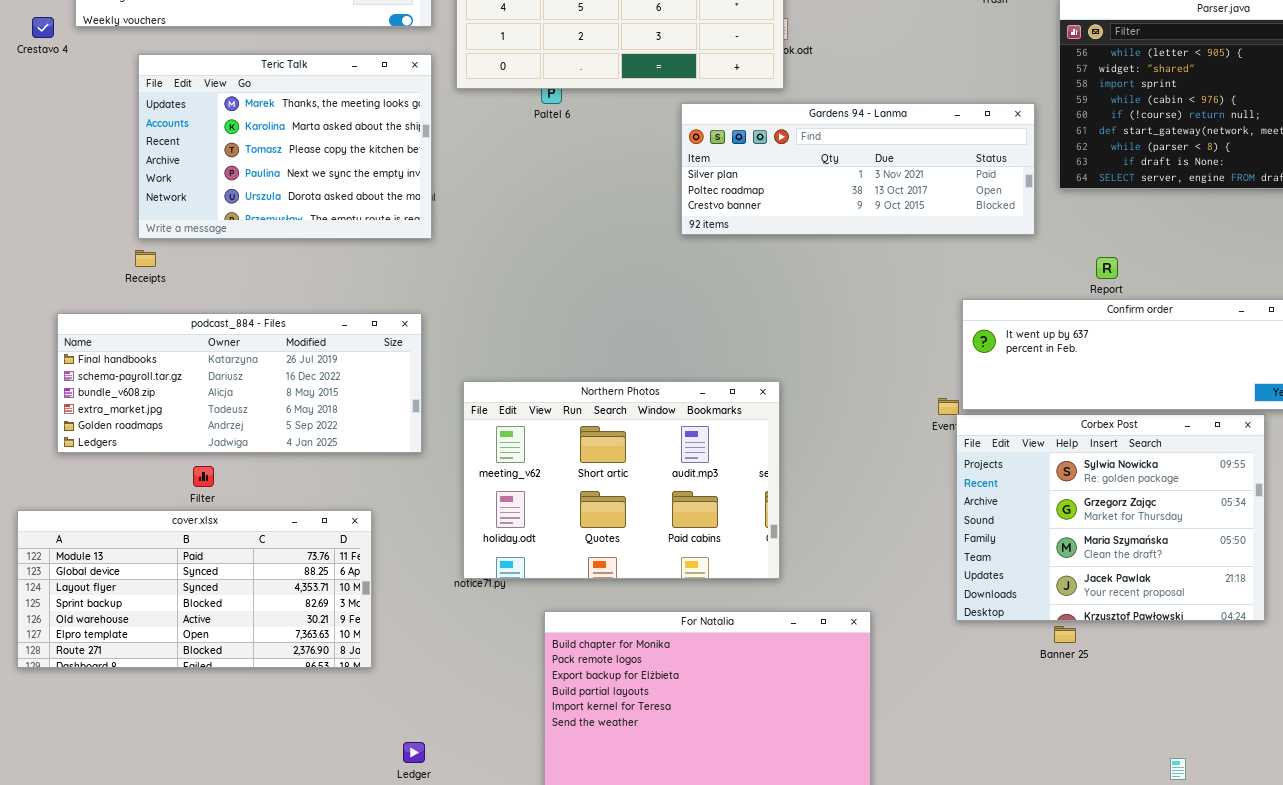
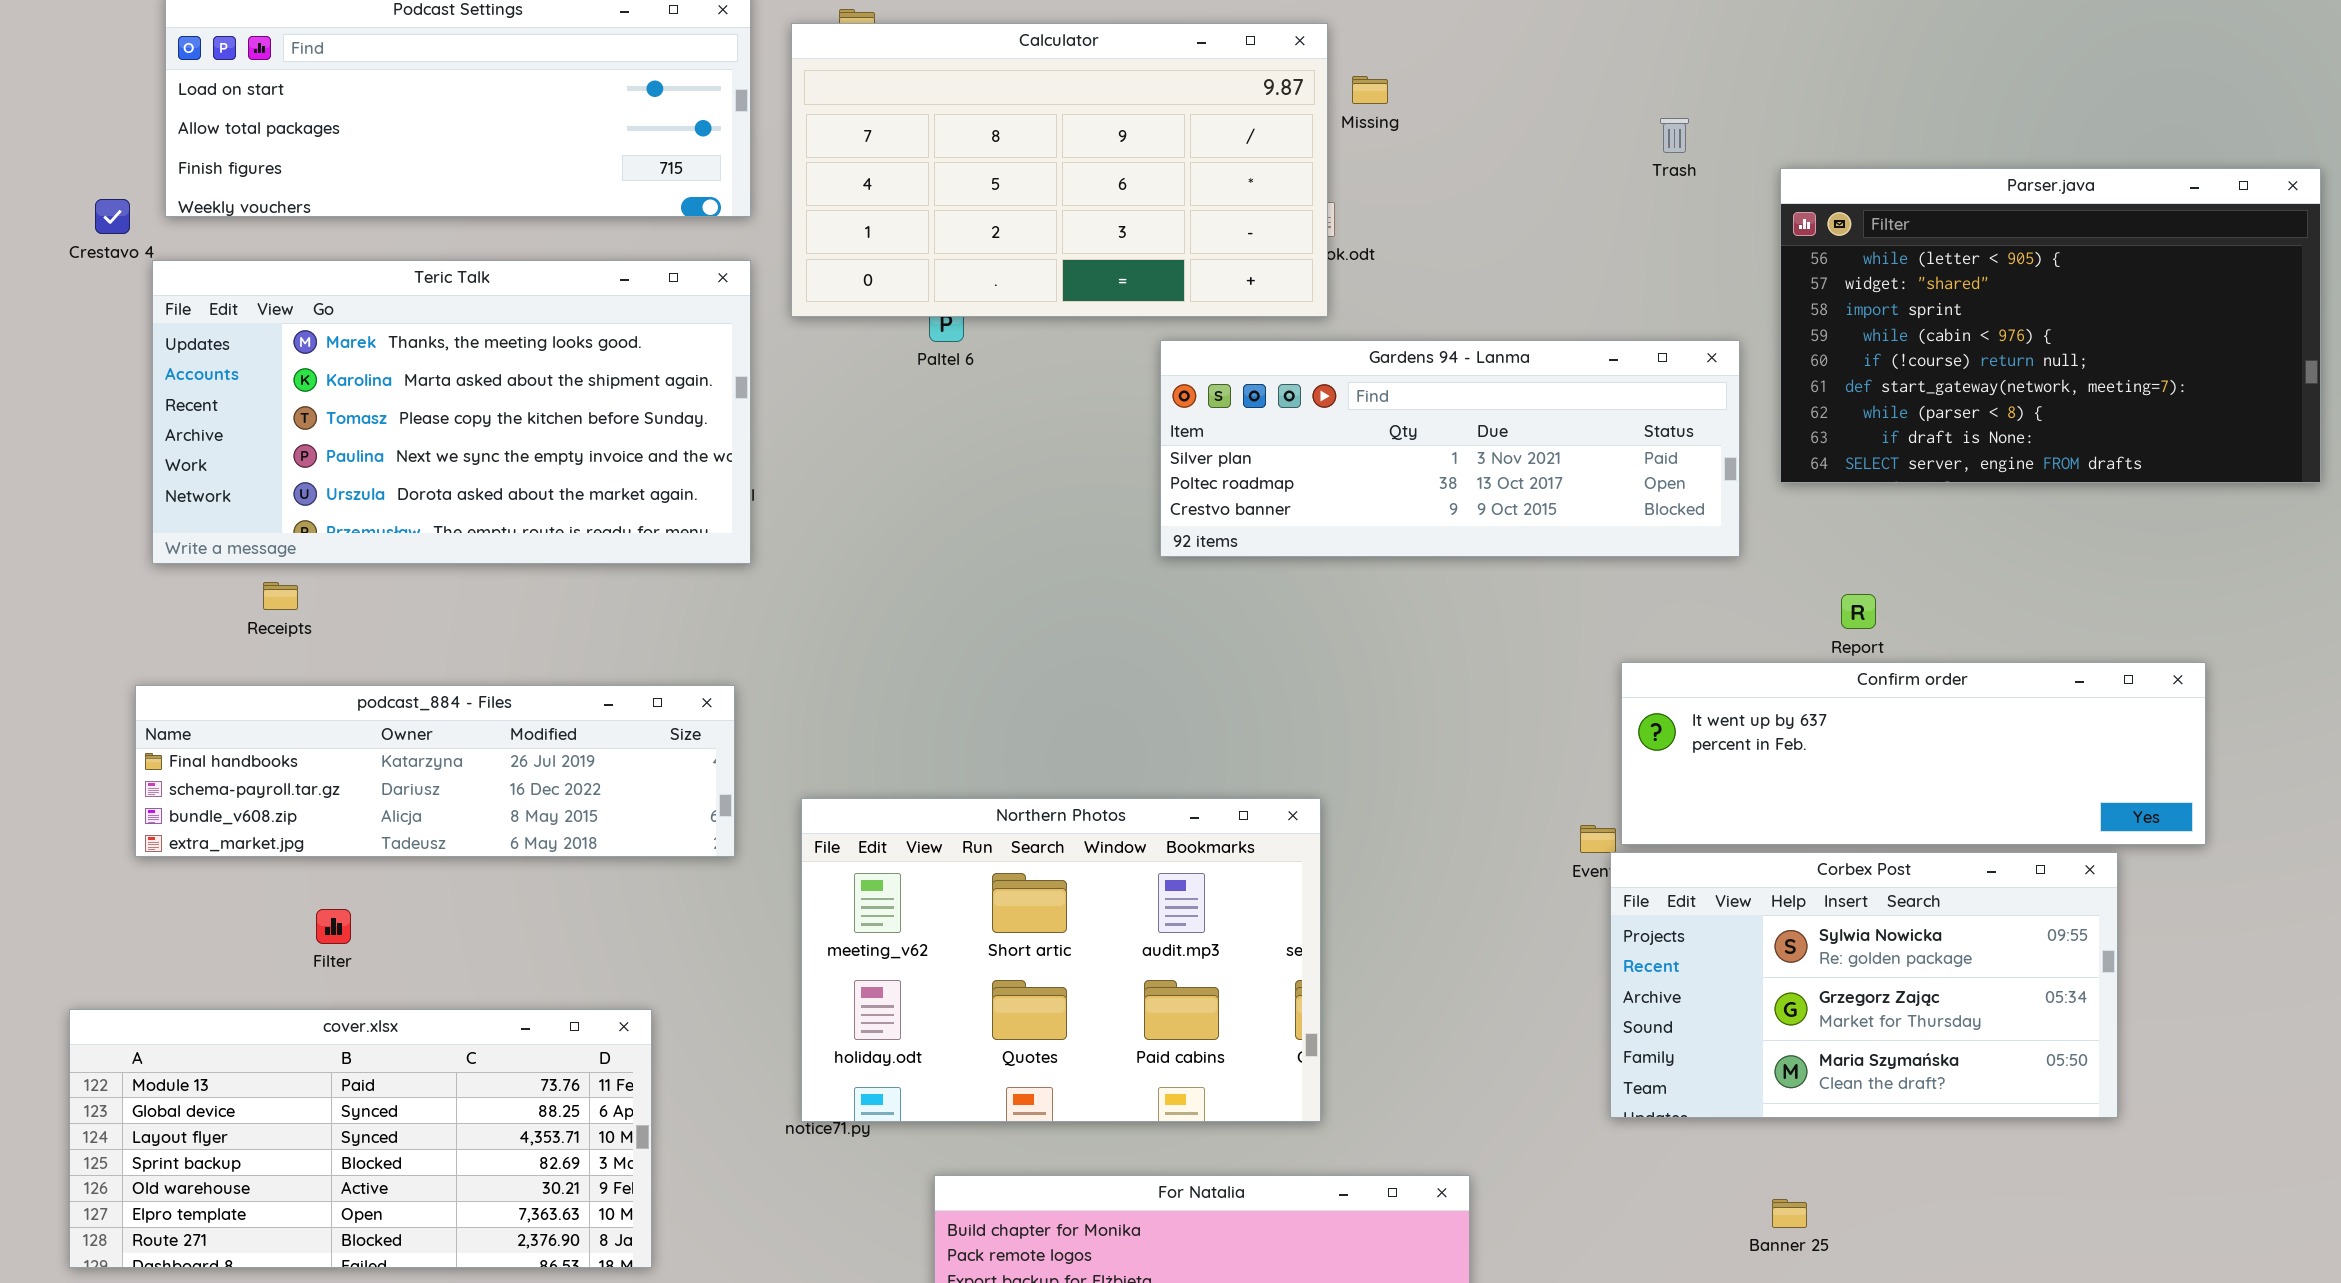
Teric Talk: [138,54,432,239] -> [152,260,751,564], resized
podcast_884 - Files: [57,313,422,453] -> [135,685,735,857], resized
Corbex Post: [956,414,1265,621] -> [1610,852,2118,1118], resized
Filter: [193,466,214,487] -> [316,909,351,944], moved

